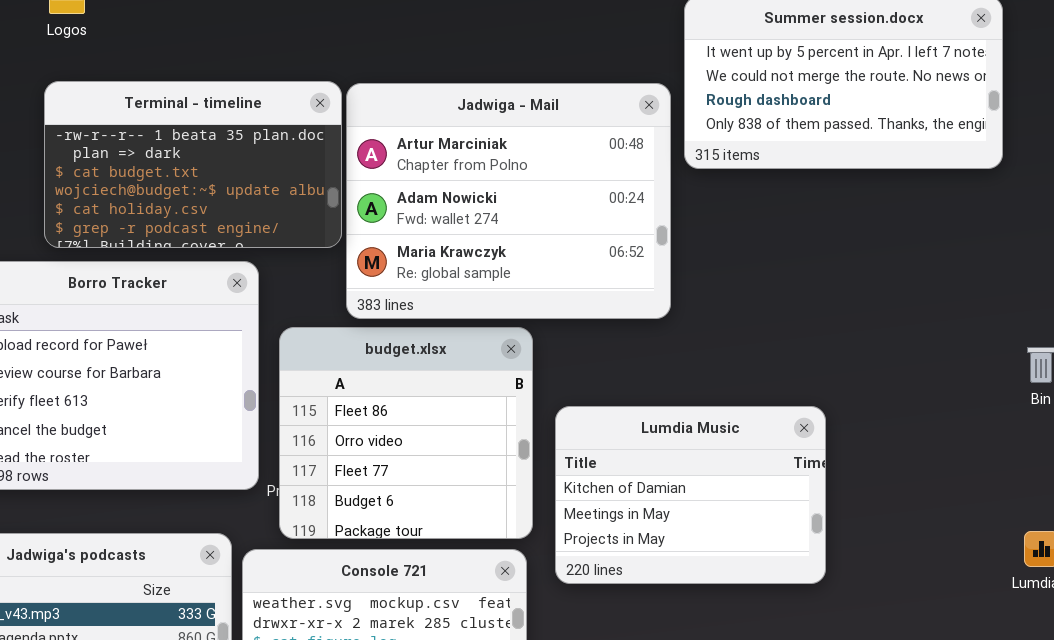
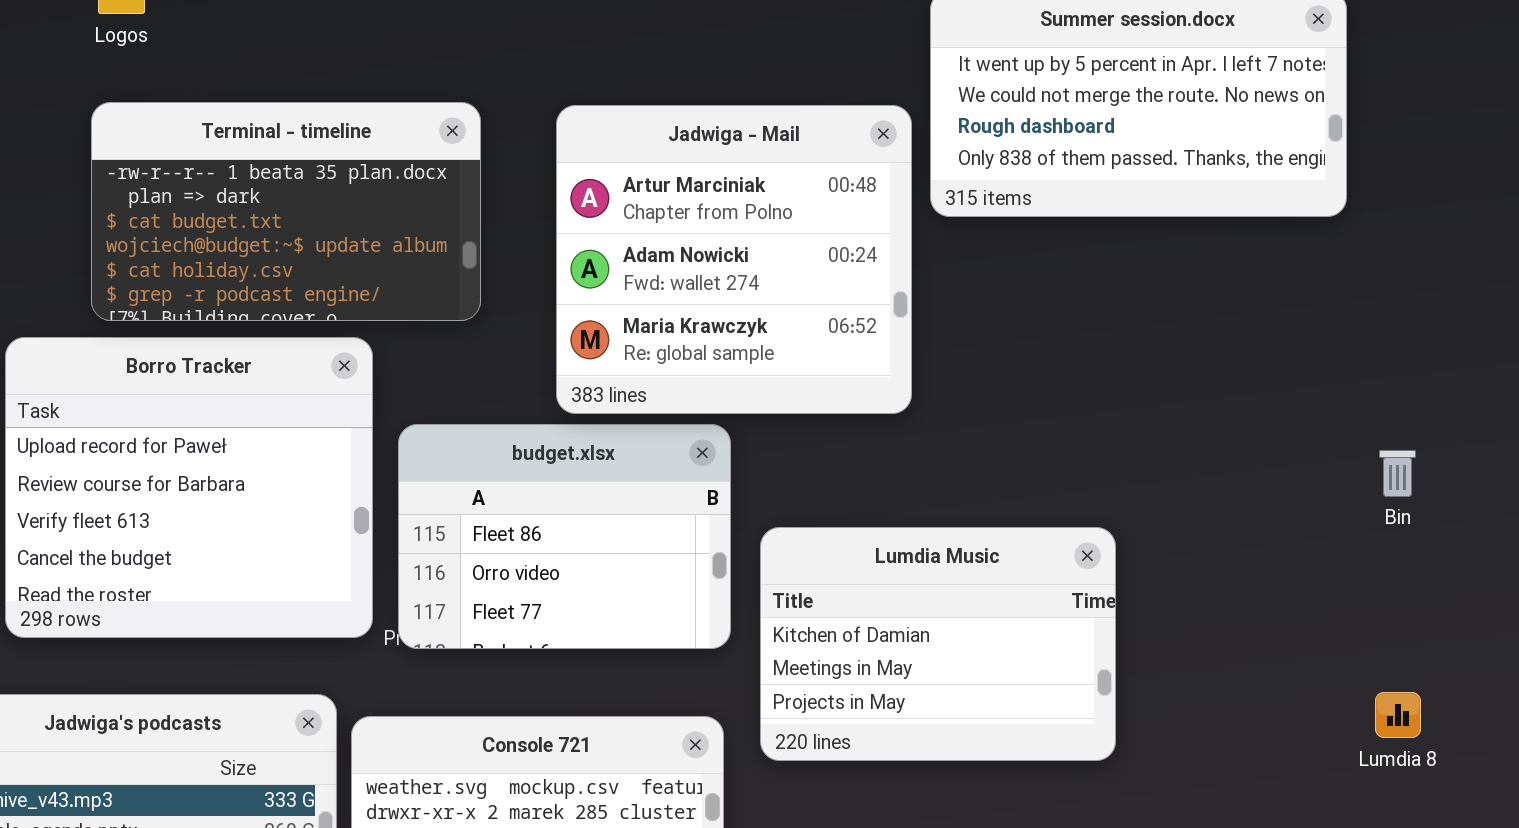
Jadwiga - Mail: [346,83,671,319] -> [556,105,912,414], resized
budget.xlsx: [279,327,533,539] -> [398,424,731,649], resized

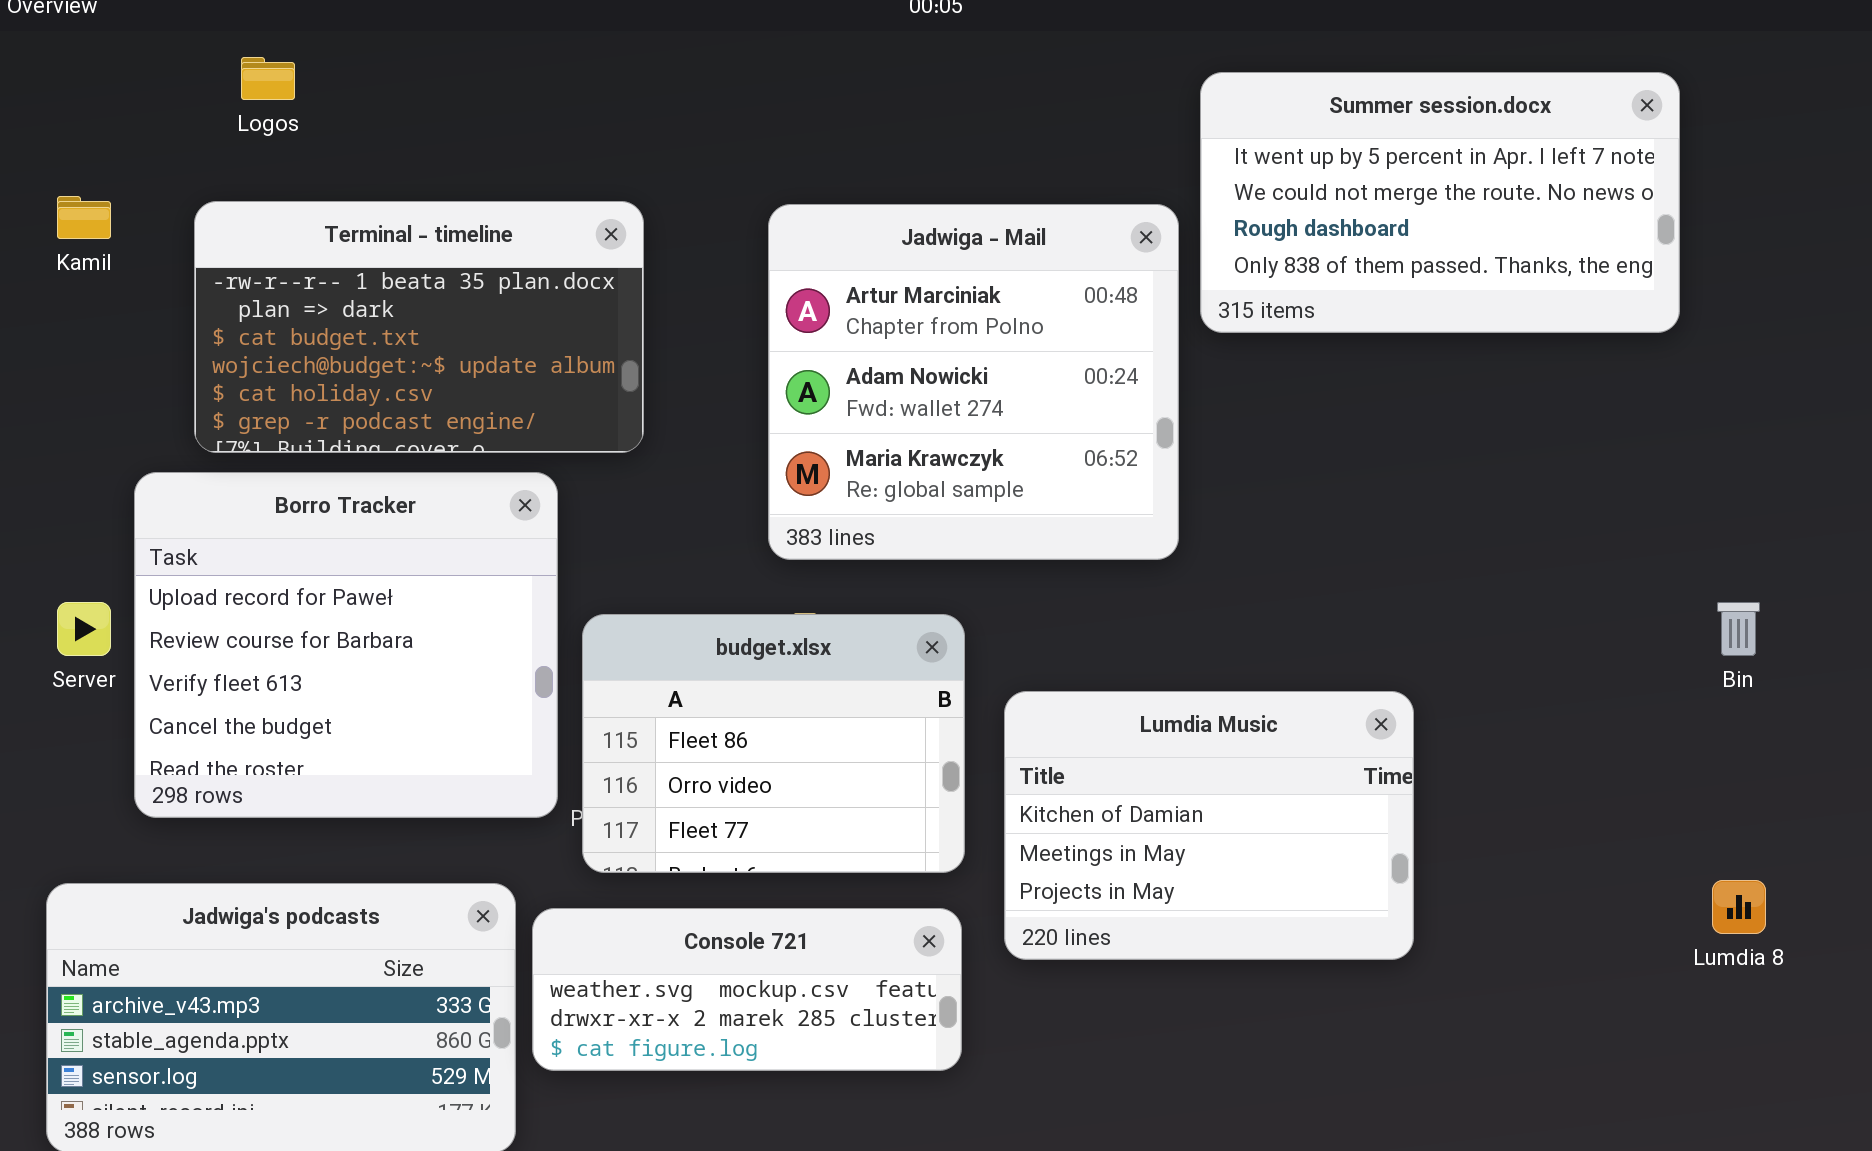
Terminal - timeline: [91,102,481,321] -> [194,201,644,453], moved
budget.xlsx: [398,424,731,649] -> [582,614,965,873], moved

